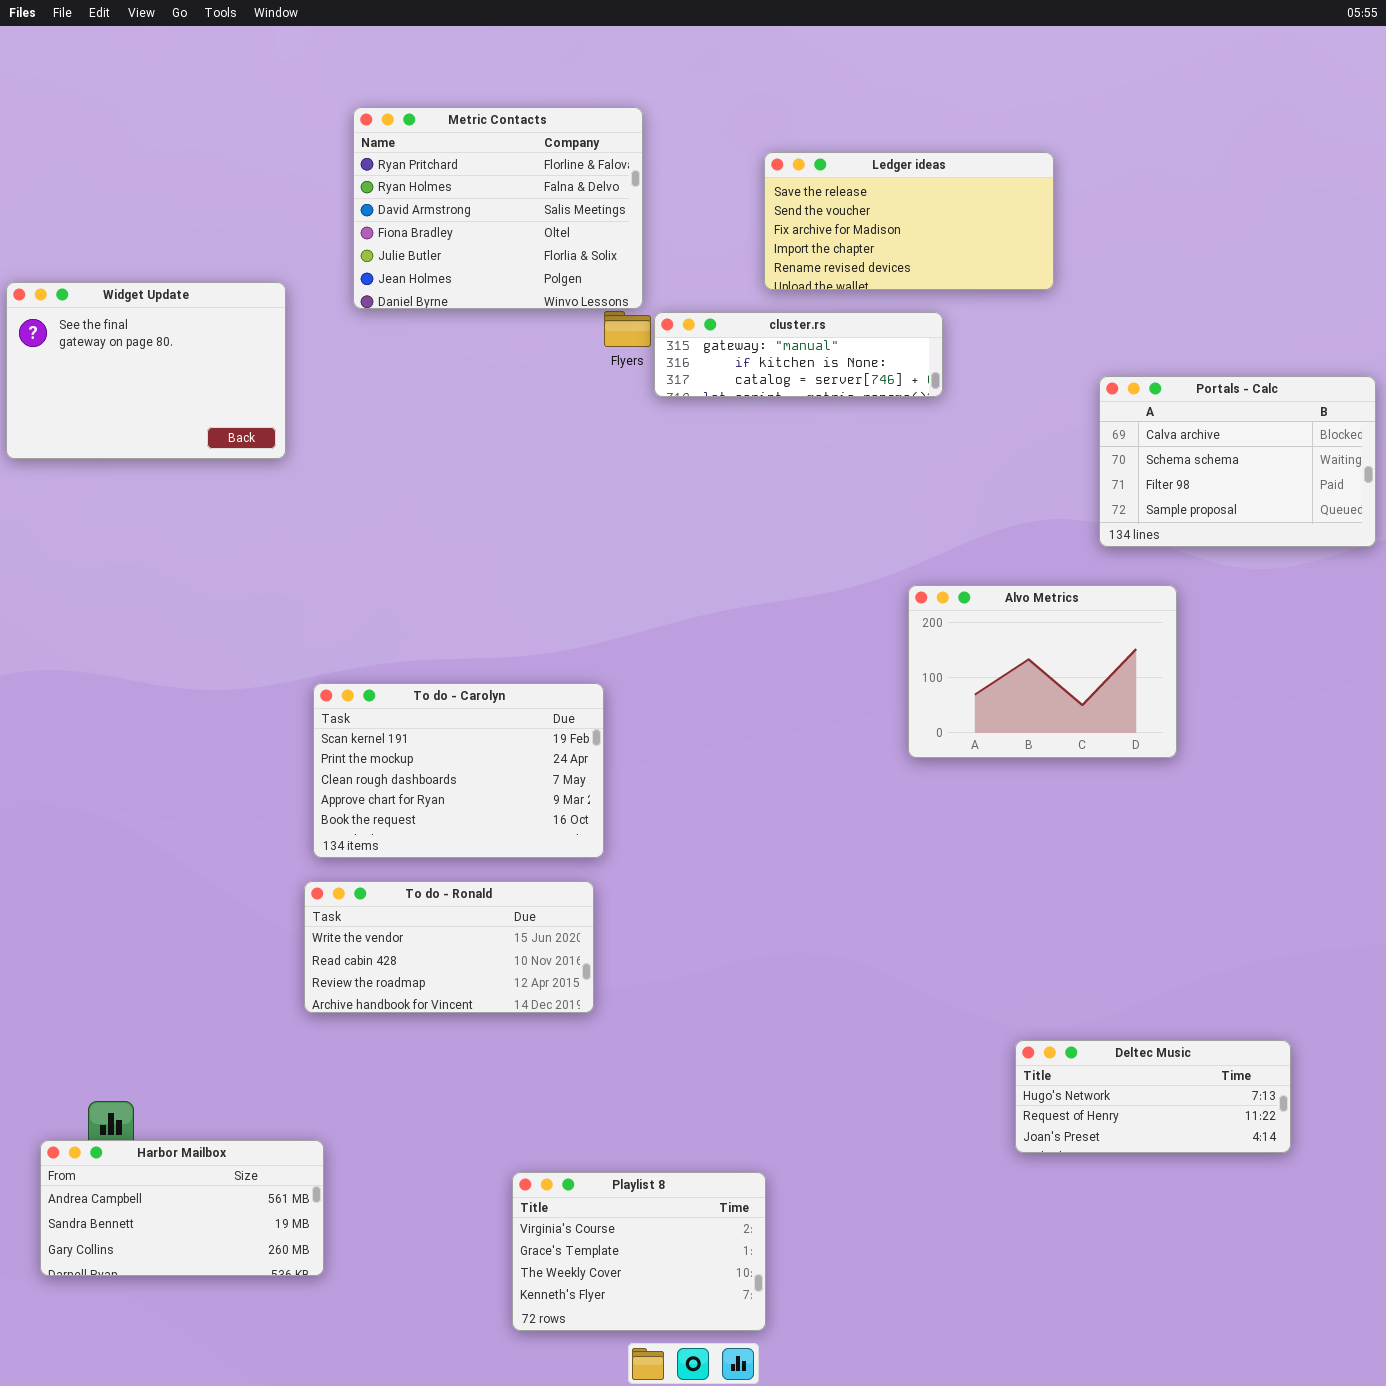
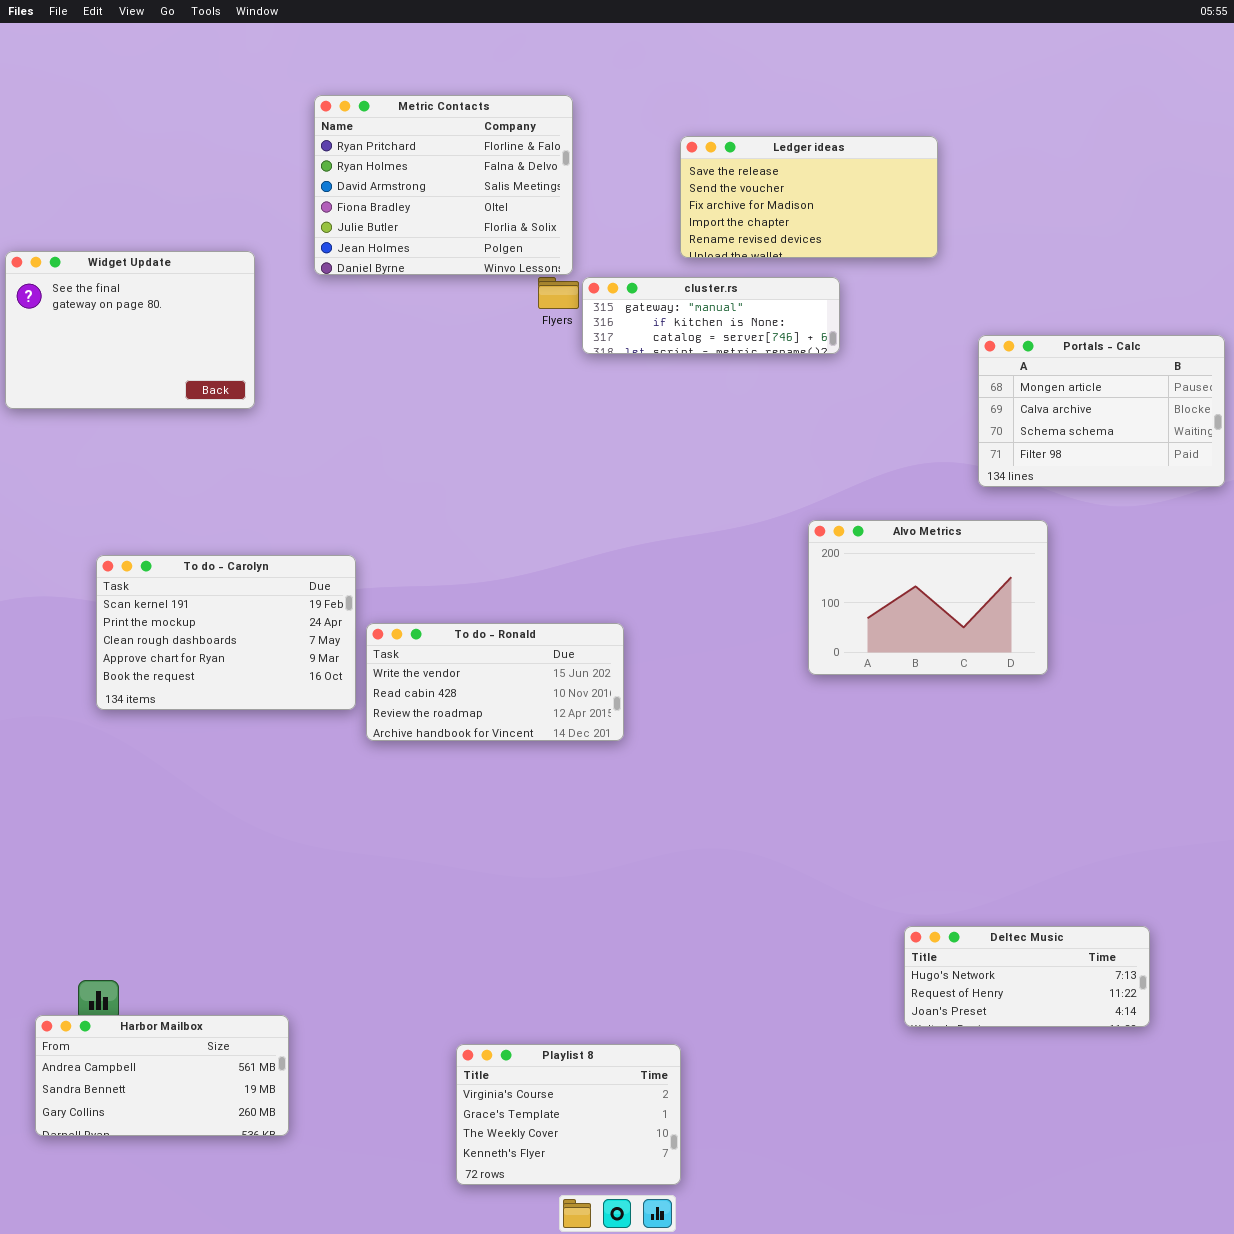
Portals - Calc: [1099,376,1376,547] -> [978,335,1225,487], scrolled up 1 row
To do - Carolyn: [313,683,604,858] -> [96,555,356,710], moved
To do - Ronald: [304,881,594,1013] -> [366,623,624,741], moved

